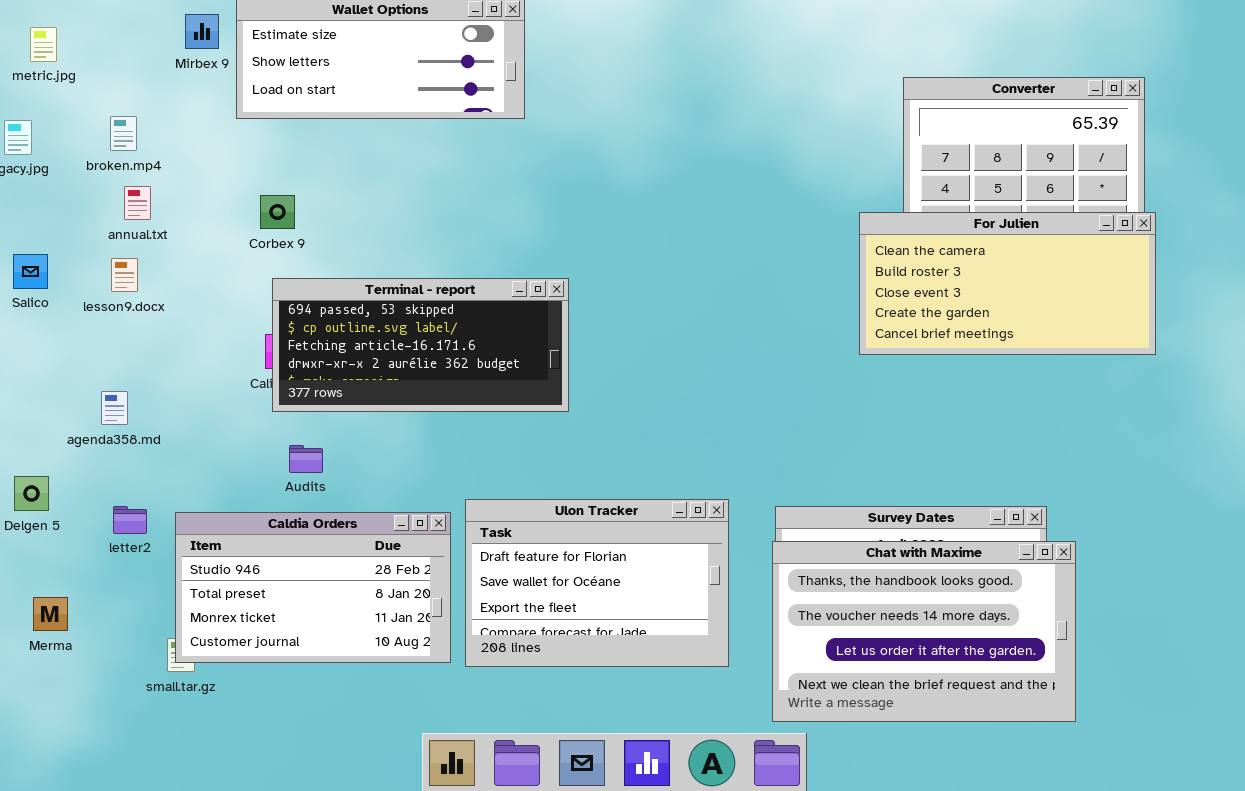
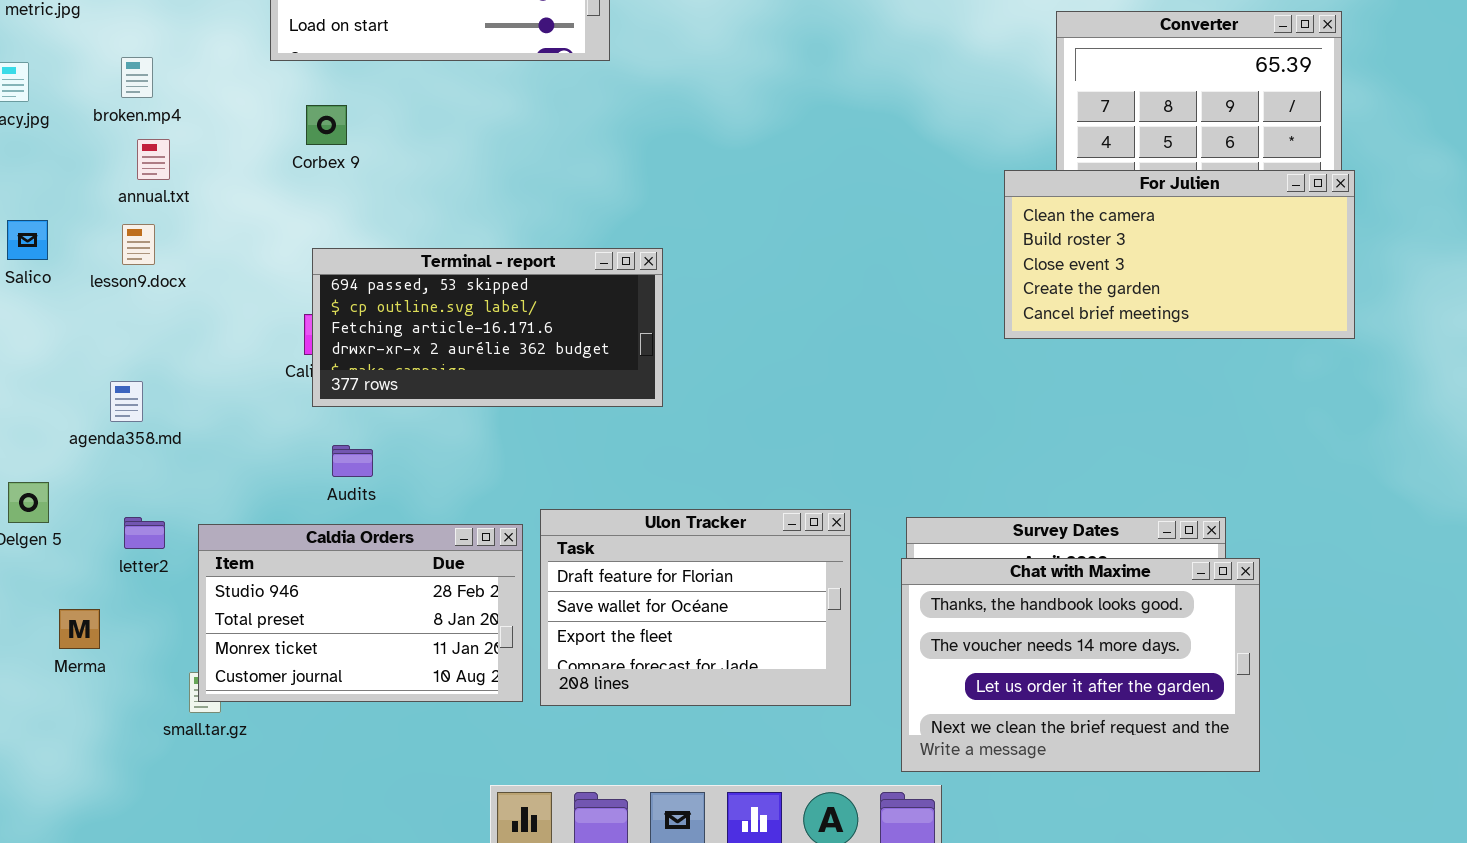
Corbex 9: [260,195,295,229] -> [306,105,347,145], moved
Merma: [33,597,68,631] -> [59,609,100,649], moved

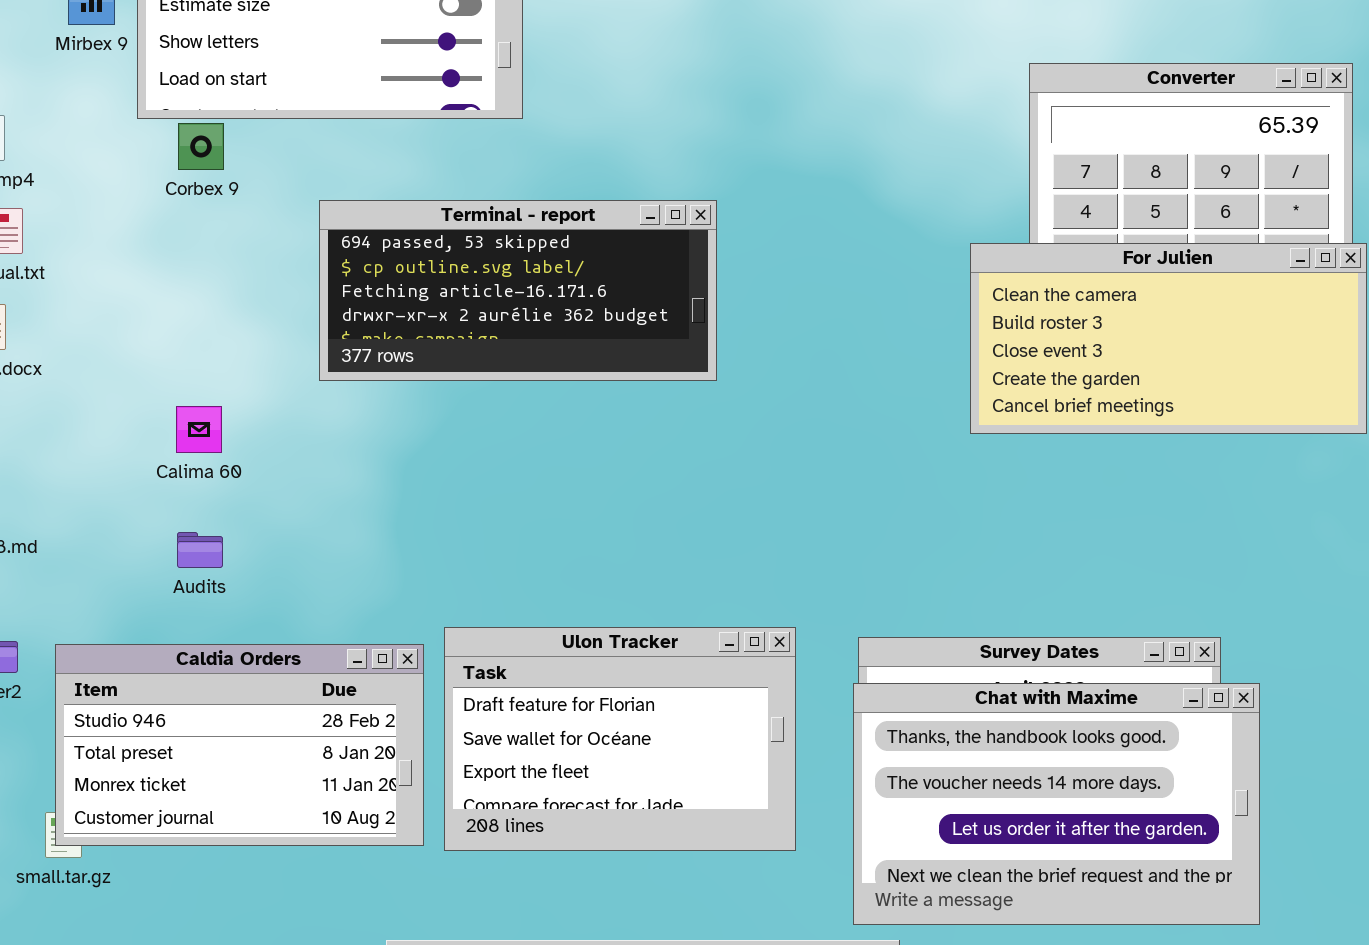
Corbex 9: [306,105,347,145] -> [178,123,224,170], moved
Terminal - report: [312,248,663,407] -> [319,200,717,381], moved
Audits: [332,445,373,477] -> [177,532,223,568], moved

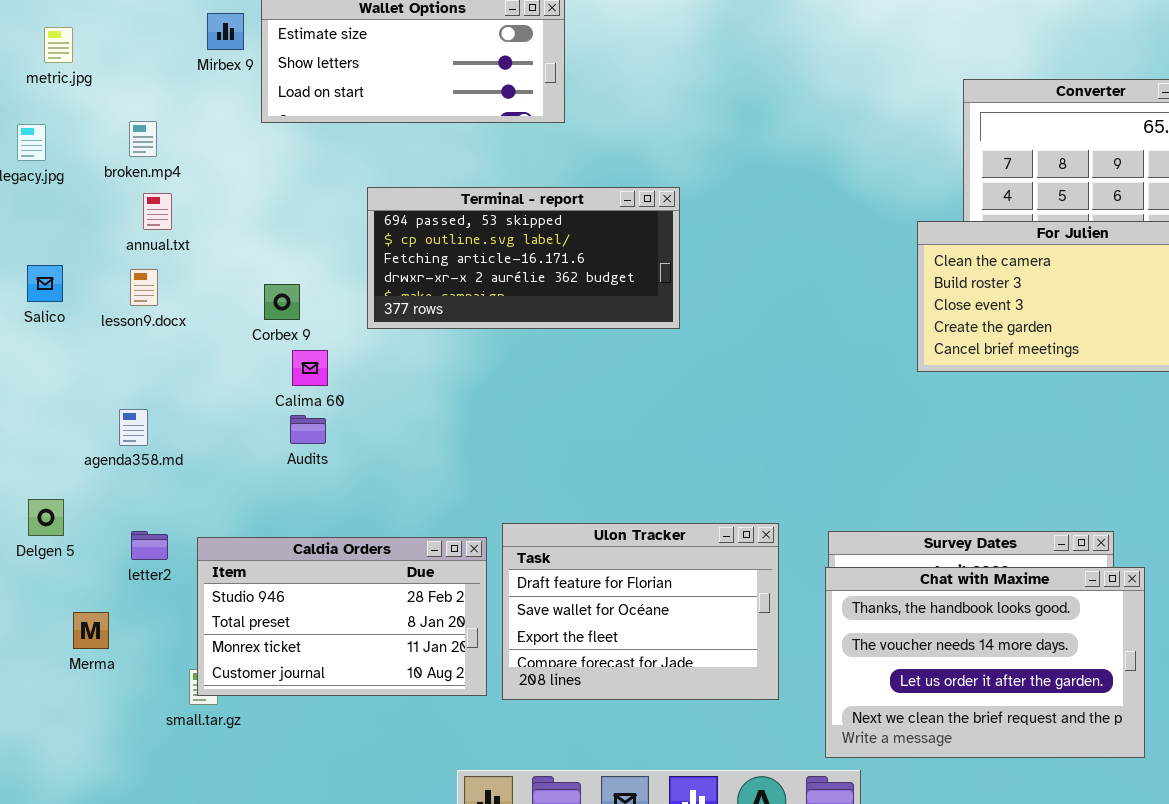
Corbex 9: [178,123,224,170] -> [264,284,300,320], moved
Terminal - report: [319,200,717,381] -> [367,187,680,329], moved
Audits: [177,532,223,568] -> [290,415,326,444], moved

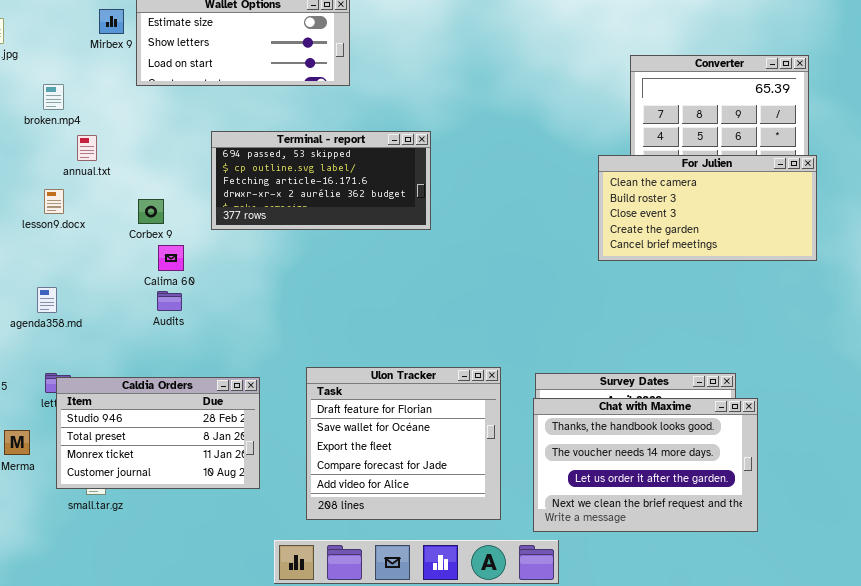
annual.txt: [143,193,172,230] -> [77,135,97,161], moved
Ulon Tracker: [502,523,779,700] -> [306,367,501,520], resized
Caldia Orders: [197,537,487,696] -> [56,377,260,489], moved

